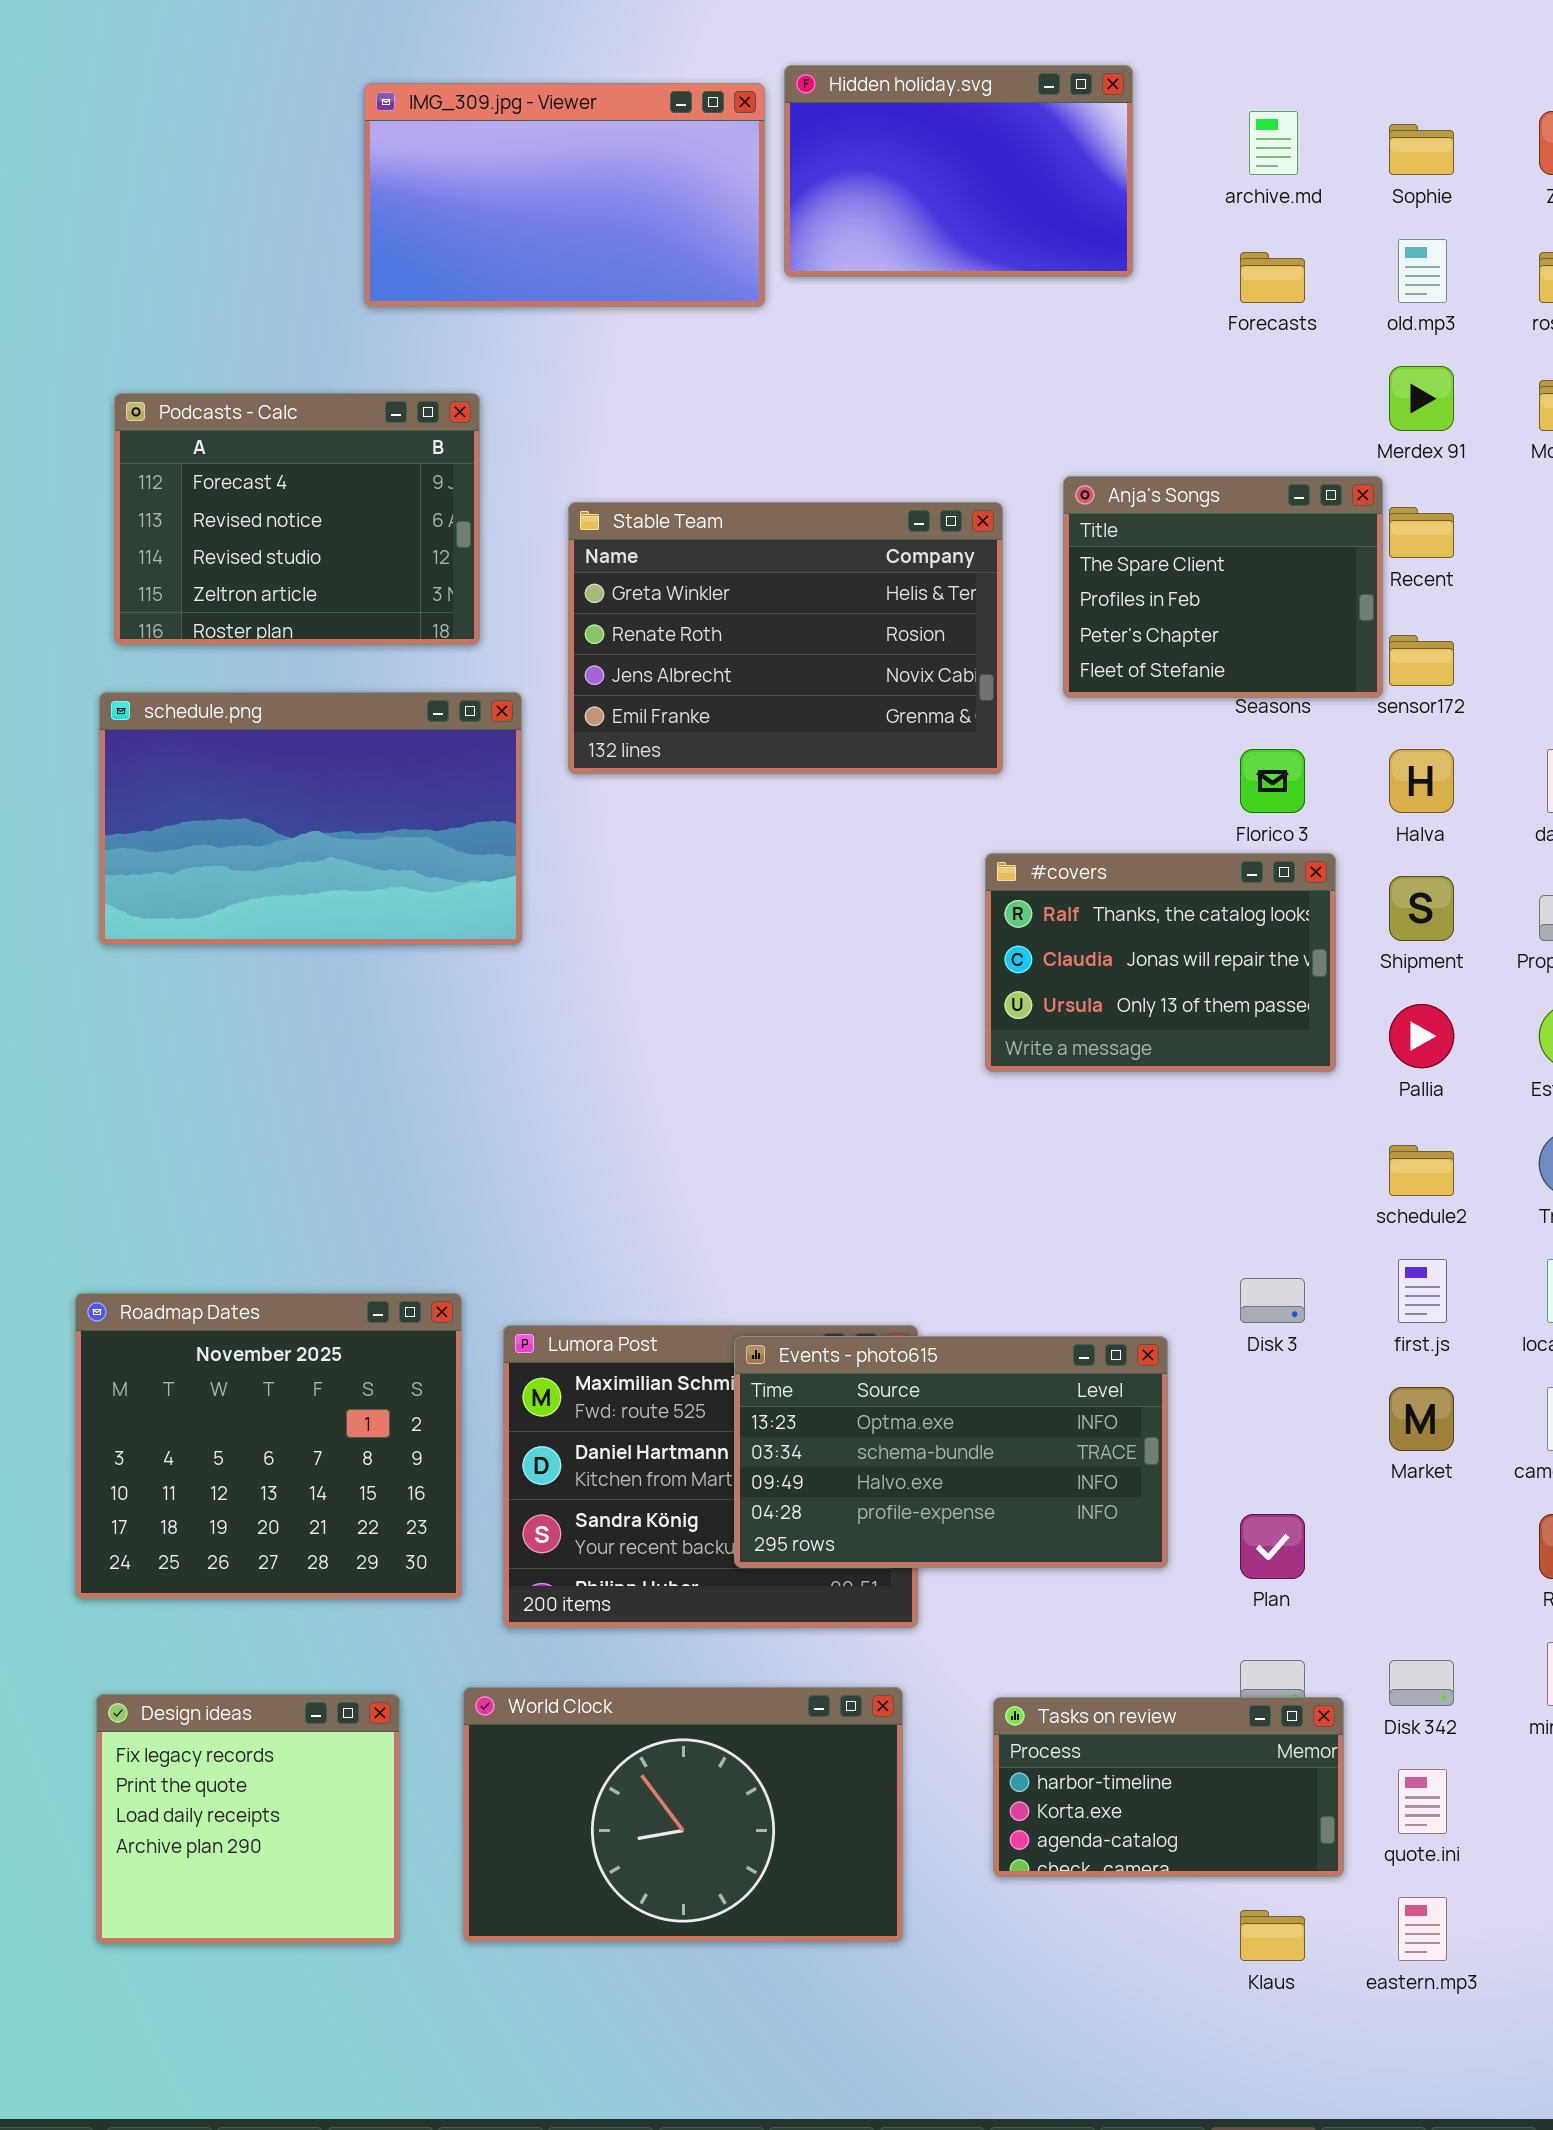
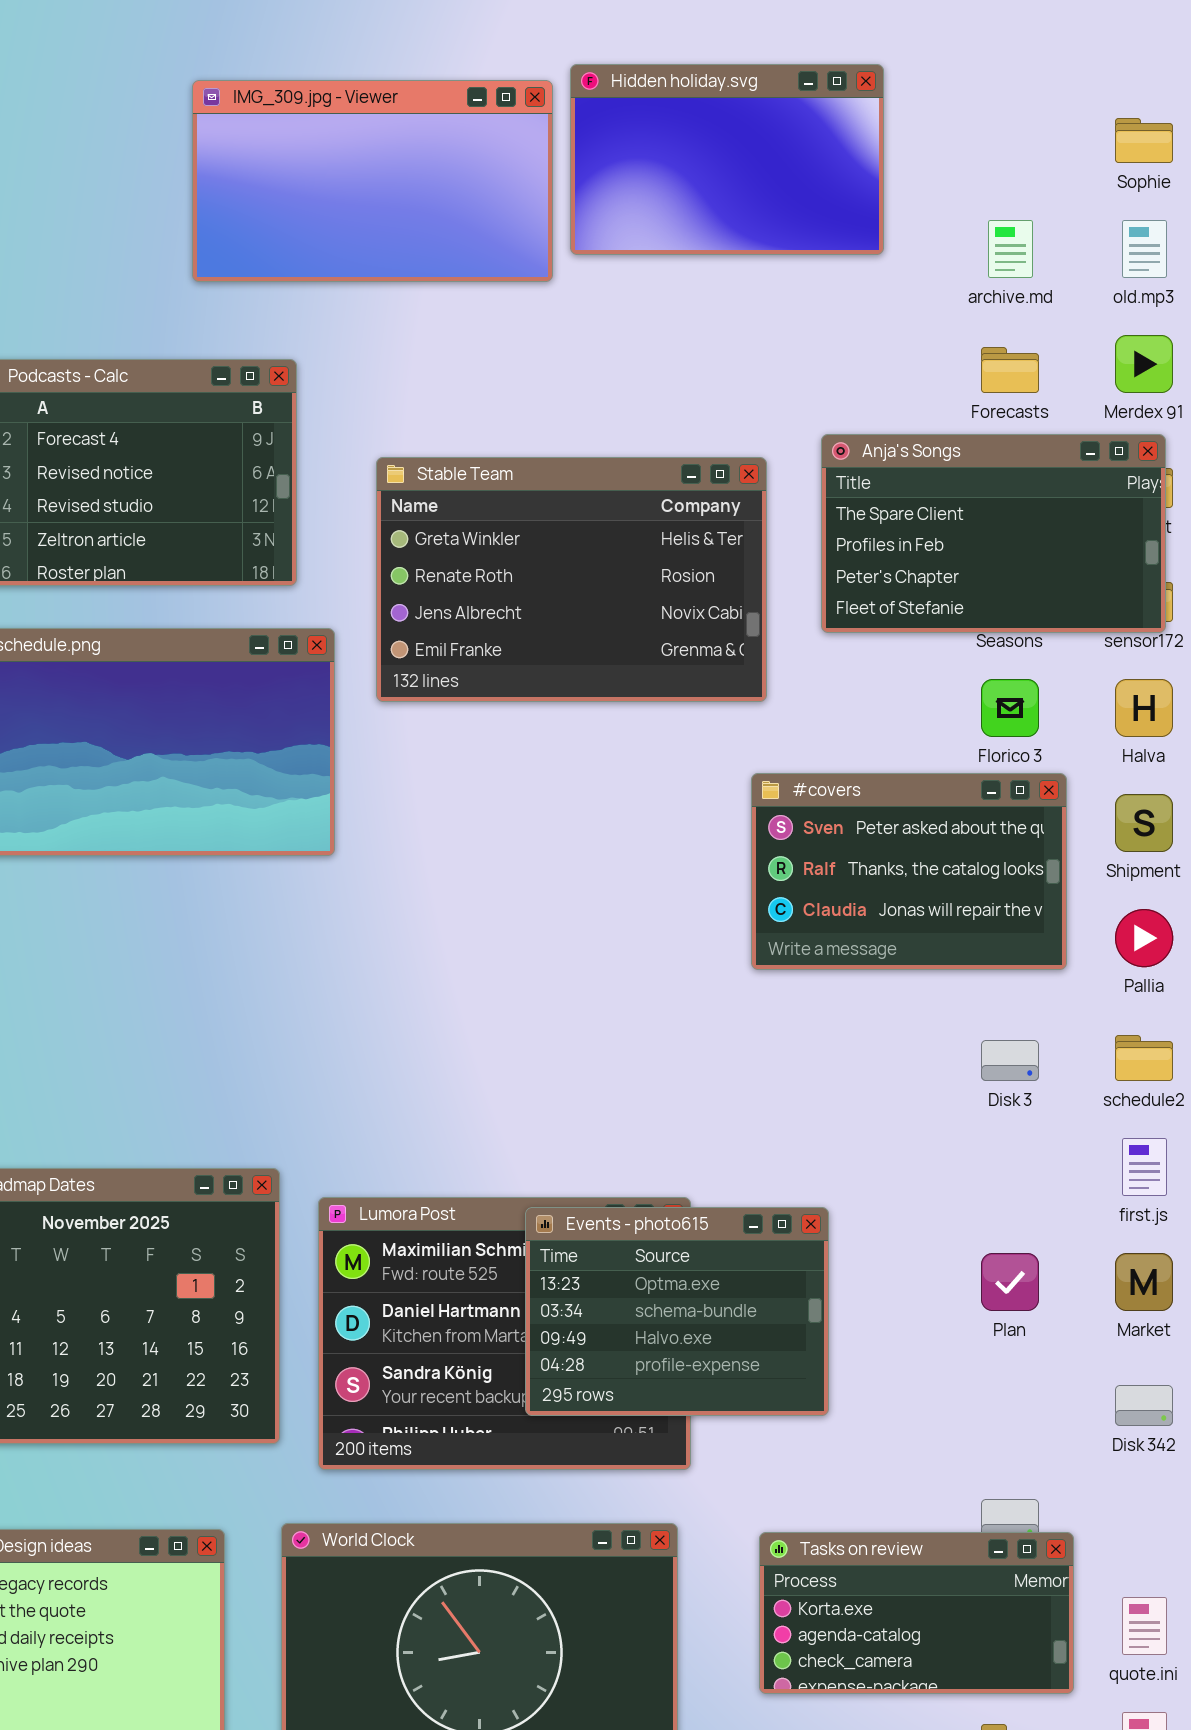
archive.md: [1249,111,1298,175] -> [988,220,1033,278], moved
Forecasts: [1240,252,1305,303] -> [981,347,1039,393], moved
Anja's Songs: [1063,476,1383,698] -> [821,434,1166,633], resized
#covers: [985,853,1336,1072] -> [751,773,1067,970], scrolled up 1 row
Disk 3: [1240,1278,1305,1323] -> [981,1040,1039,1081], moved
Events - photo615: [734,1336,1168,1568] -> [525,1207,829,1416], resized
Plan: [1240,1514,1305,1579] -> [981,1253,1039,1311], moved
Disk 342: [1389,1660,1454,1706] -> [1115,1385,1173,1426], moved
Tasks on review: [993,1697,1344,1877] -> [759,1532,1074,1694], scrolled down 1 row

